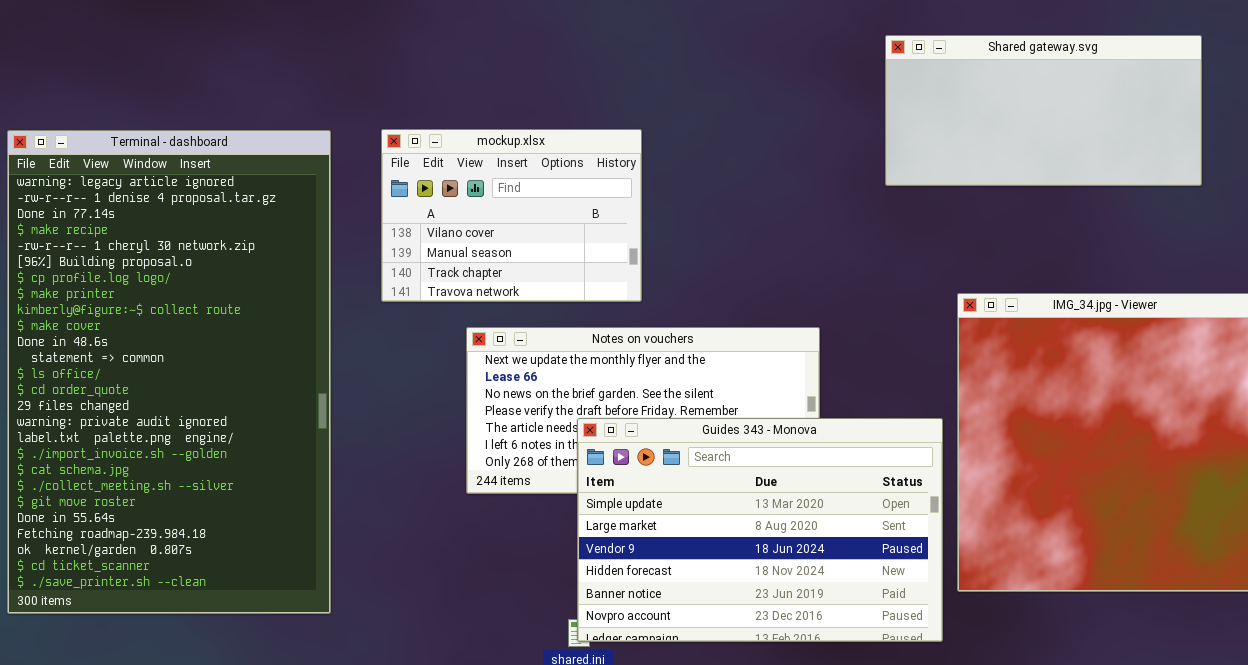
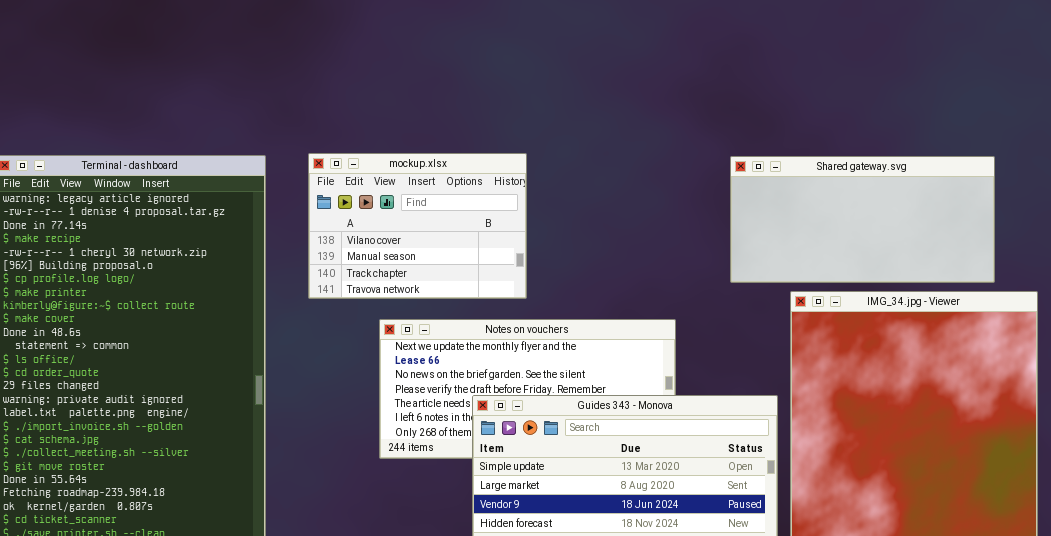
Shared gateway.svg: [885,35,1202,186] -> [730,156,995,283], moved

